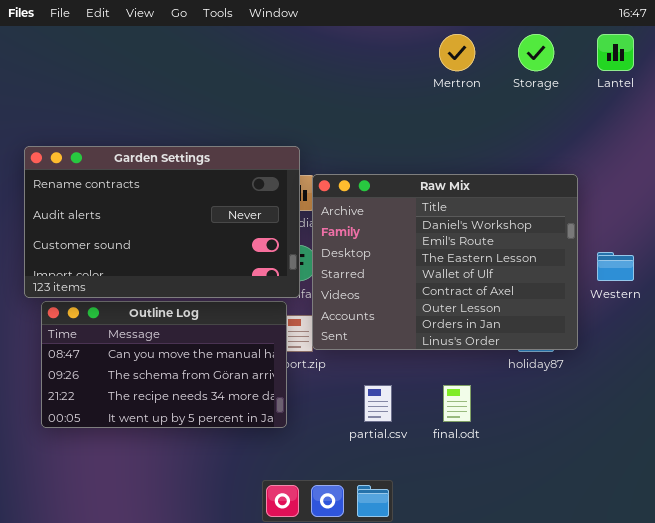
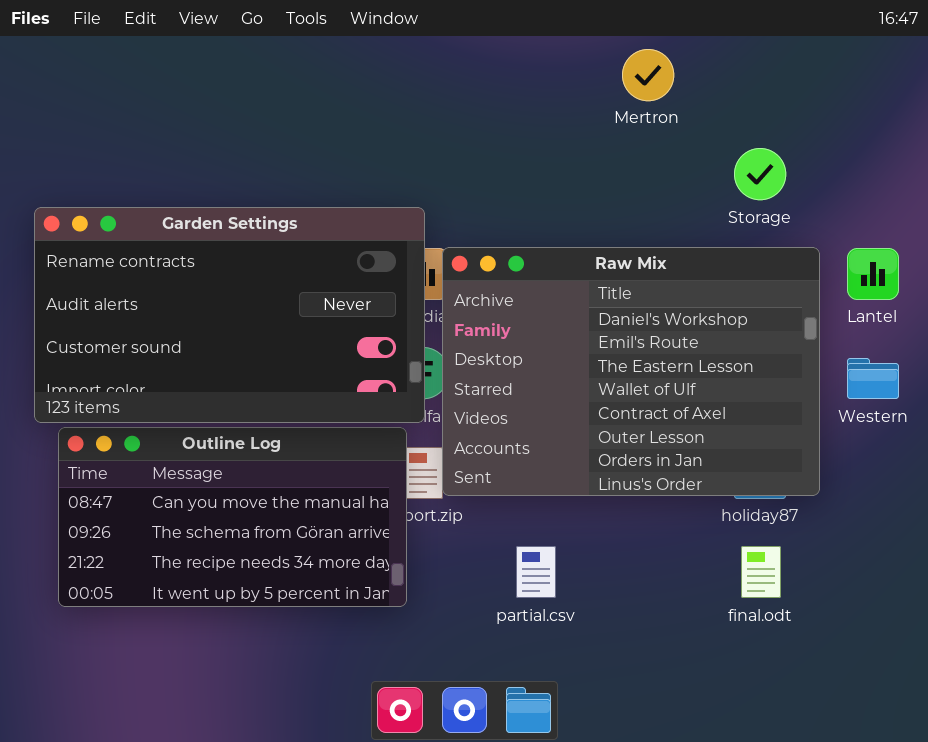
Storage: [518,34,554,71] -> [734,148,786,200], moved
Lantel: [597,34,634,71] -> [847,248,899,300], moved
final.odt: [443,385,471,422] -> [741,546,781,598], moved

